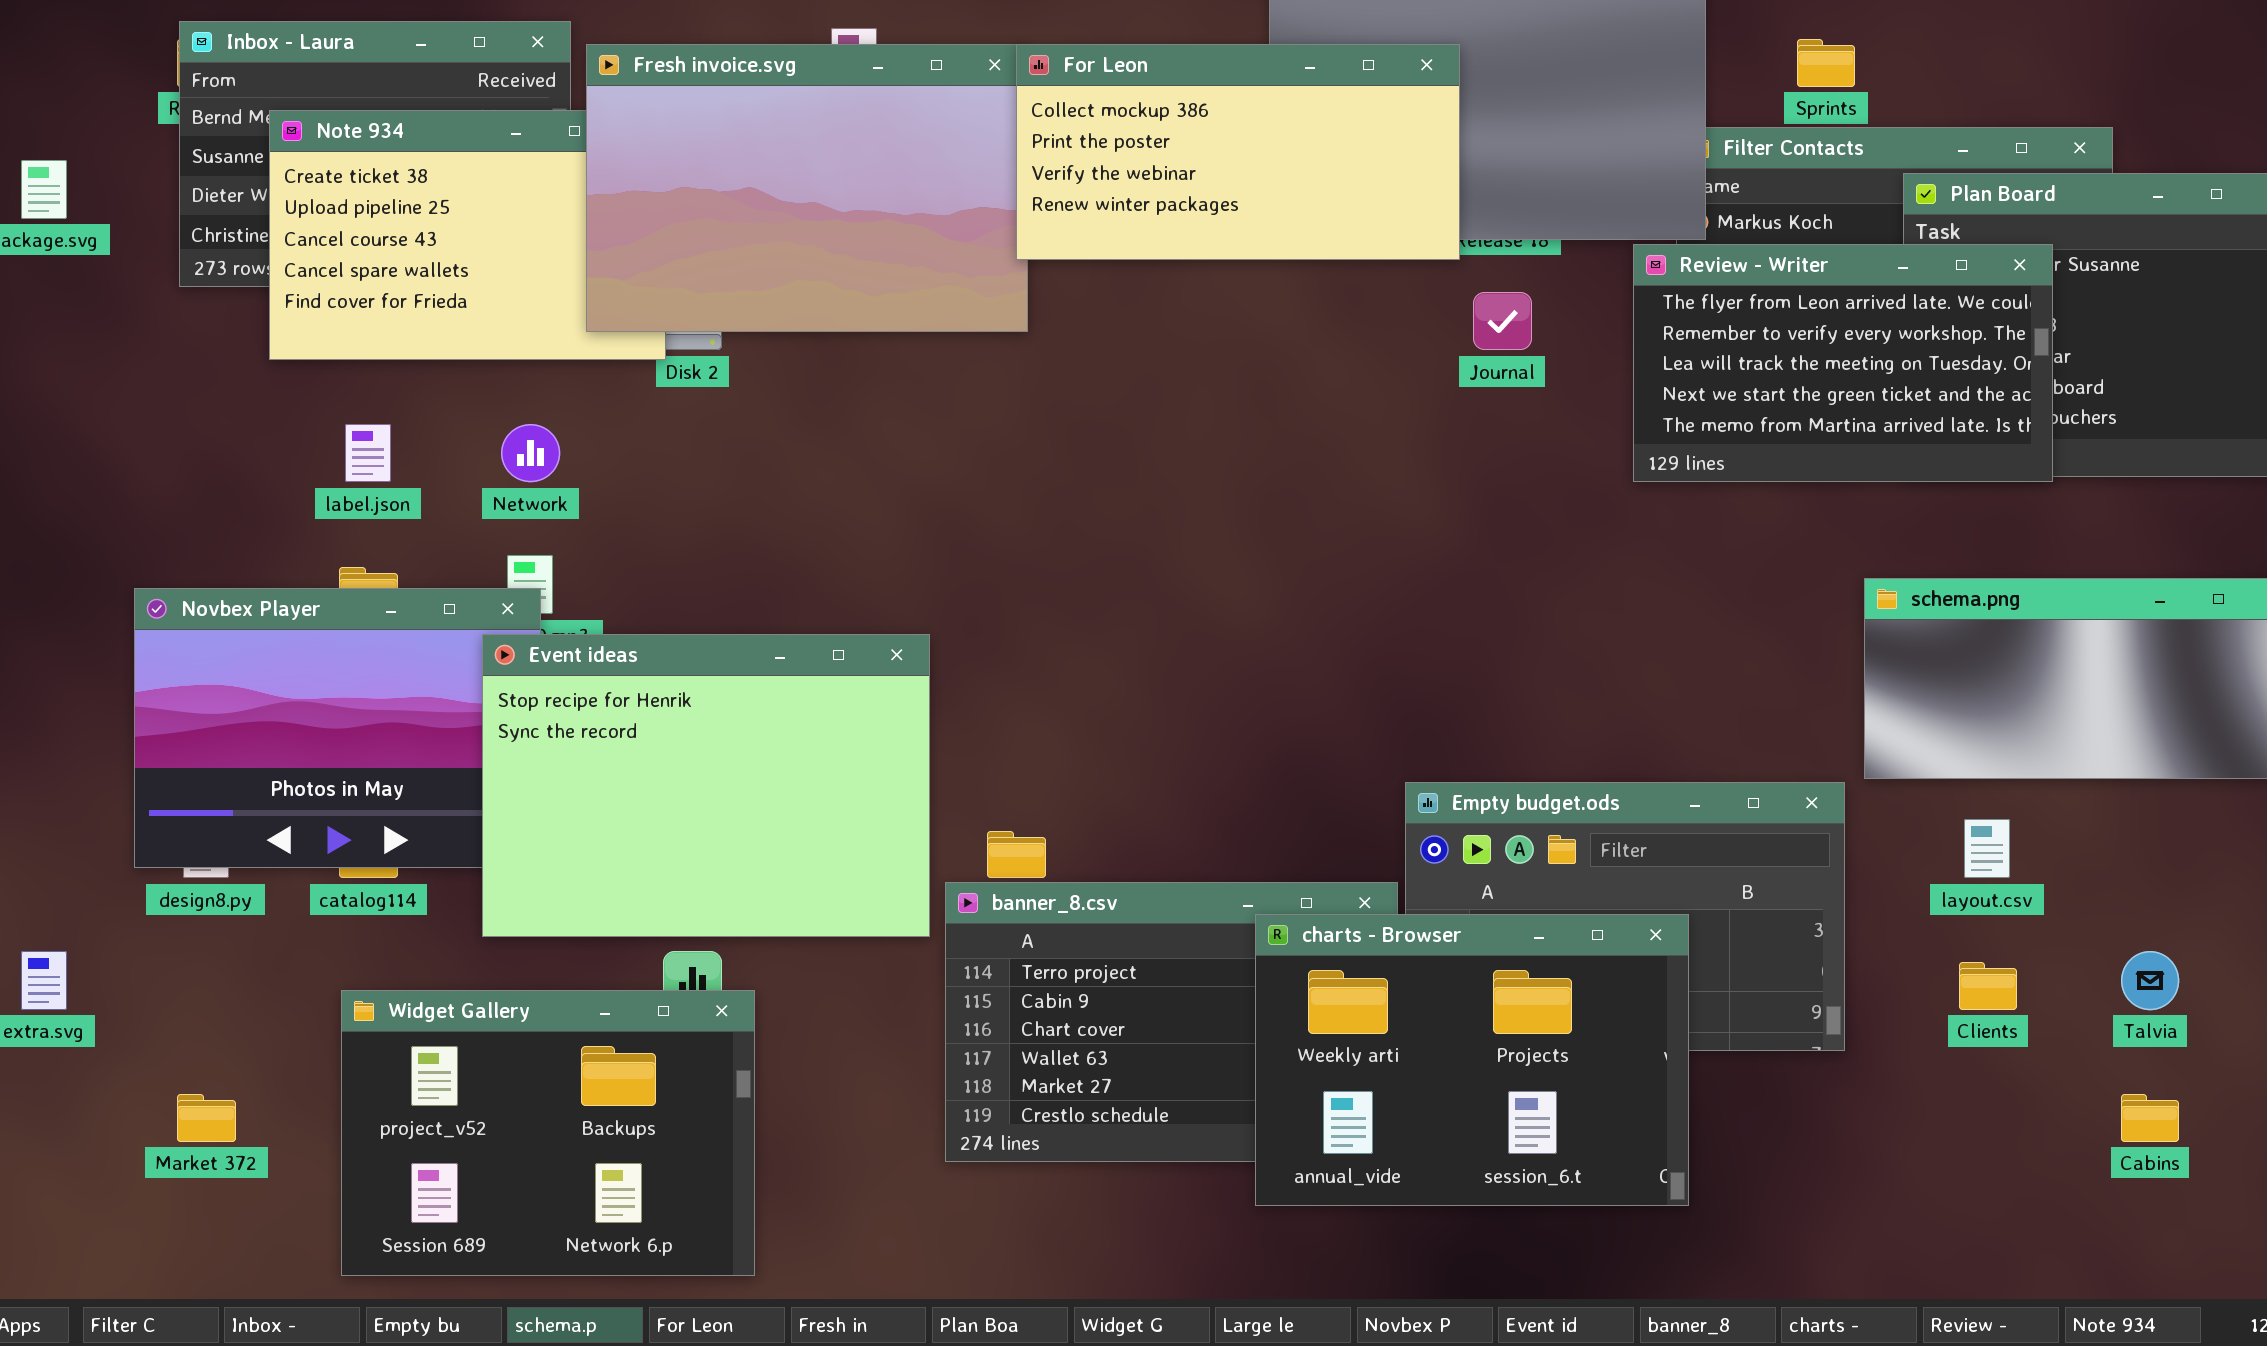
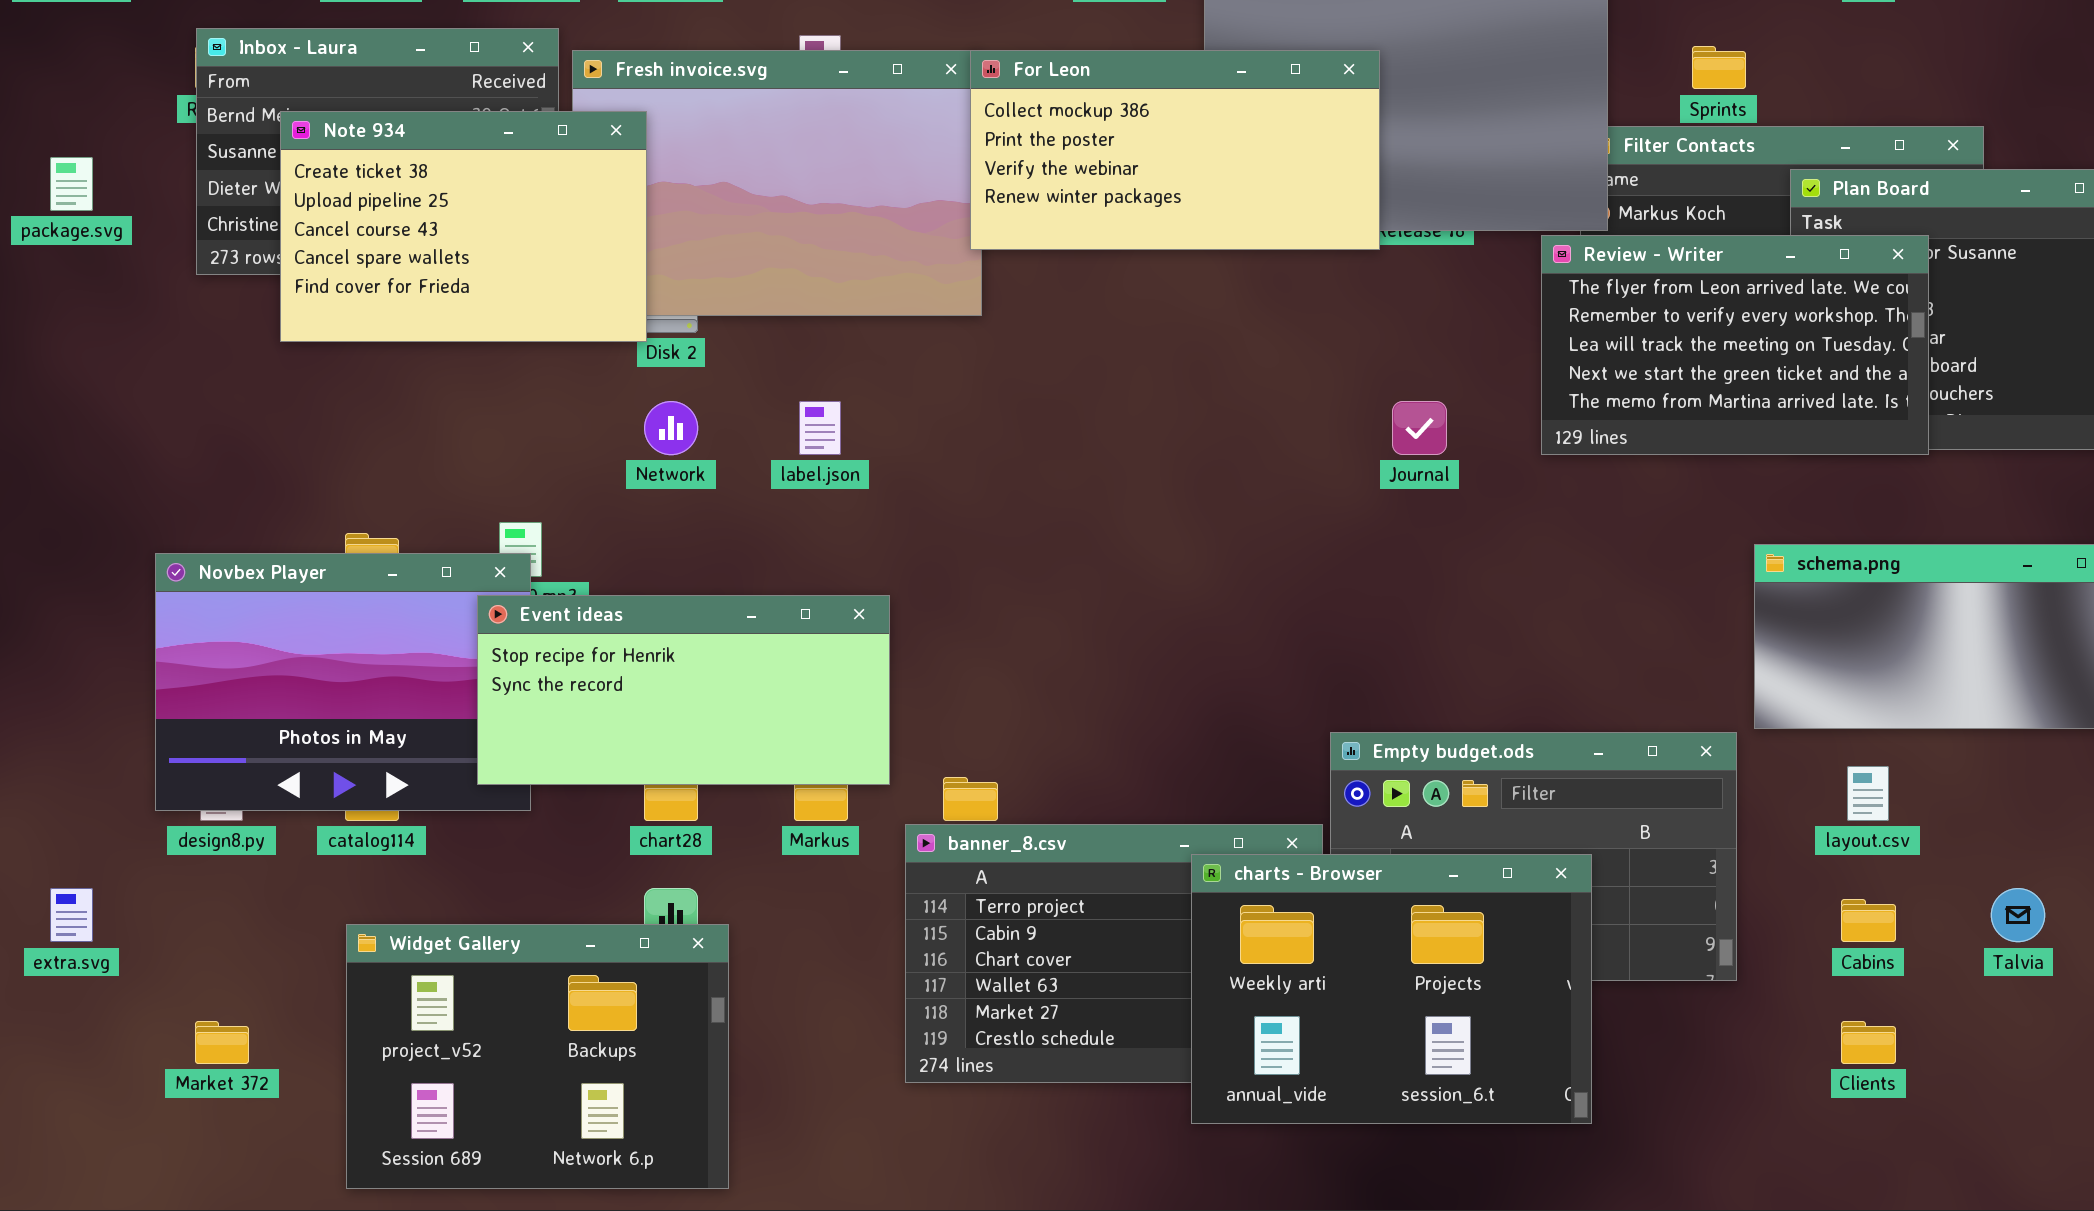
Note 934: [269,110,666,360] -> [280,111,647,342], raised
Journal: [1473,292,1532,350] -> [1392,401,1447,455], moved
label.json: [345,424,391,482] -> [799,401,841,455], moved
Network: [501,424,560,482] -> [644,401,698,455], moved
Event ideas: [482,634,930,937] -> [477,595,890,785], resized
Clients: [1959,962,2017,1010] -> [1841,1021,1896,1064], moved
Cabins: [2121,1094,2179,1142] -> [1841,899,1896,942], moved

